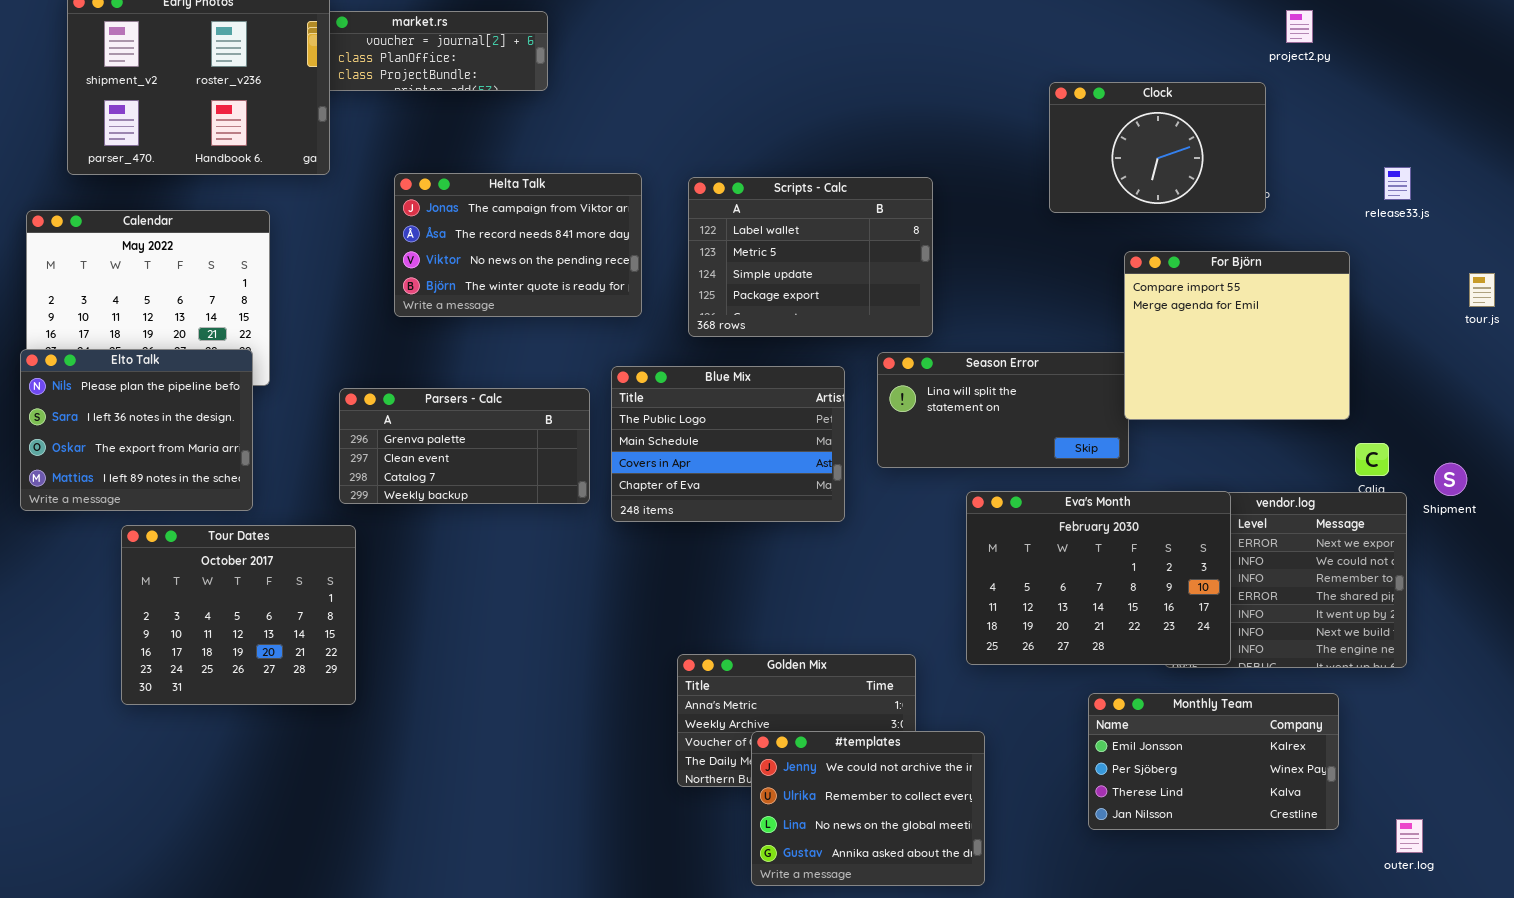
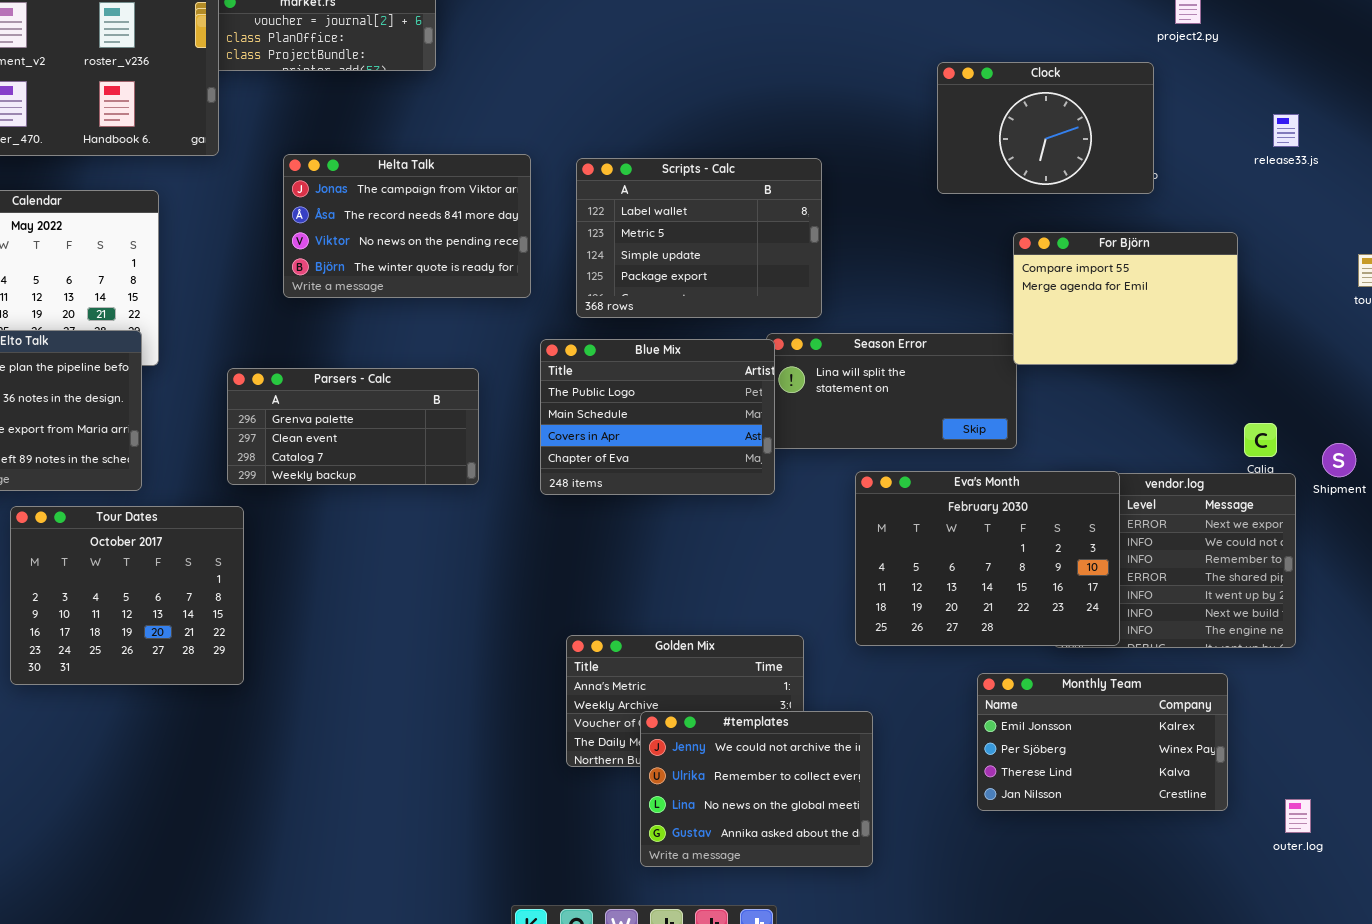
release33.js: [1384,167,1411,200] -> [1273,114,1299,147], moved
For Björn: [1124,251,1350,420] -> [1013,232,1238,365], resized
Blue Mix: [611,366,845,522] -> [540,339,775,495], moved

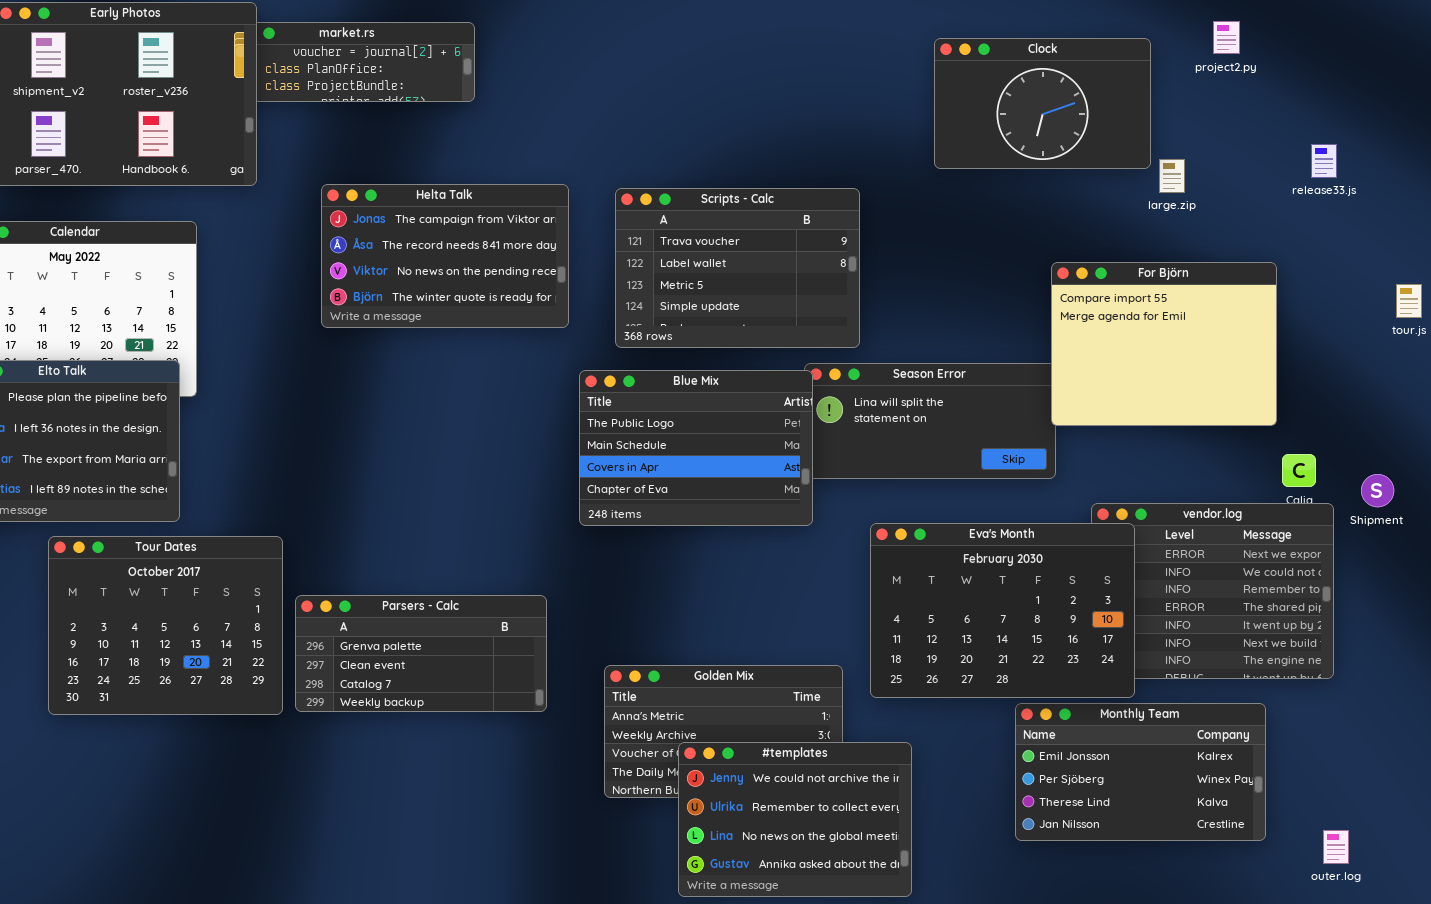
Clock: [937,62,1154,194] -> [934,38,1151,169], moved
Scripts - Calc: [576,158,822,318] -> [615,188,860,348], scrolled up 1 row
For Björn: [1013,232,1238,365] -> [1051,262,1277,426], resized
Parsers - Calc: [227,368,479,485] -> [295,595,547,712], moved
Eva's Month: [855,471,1120,646] -> [870,523,1135,698], moved

